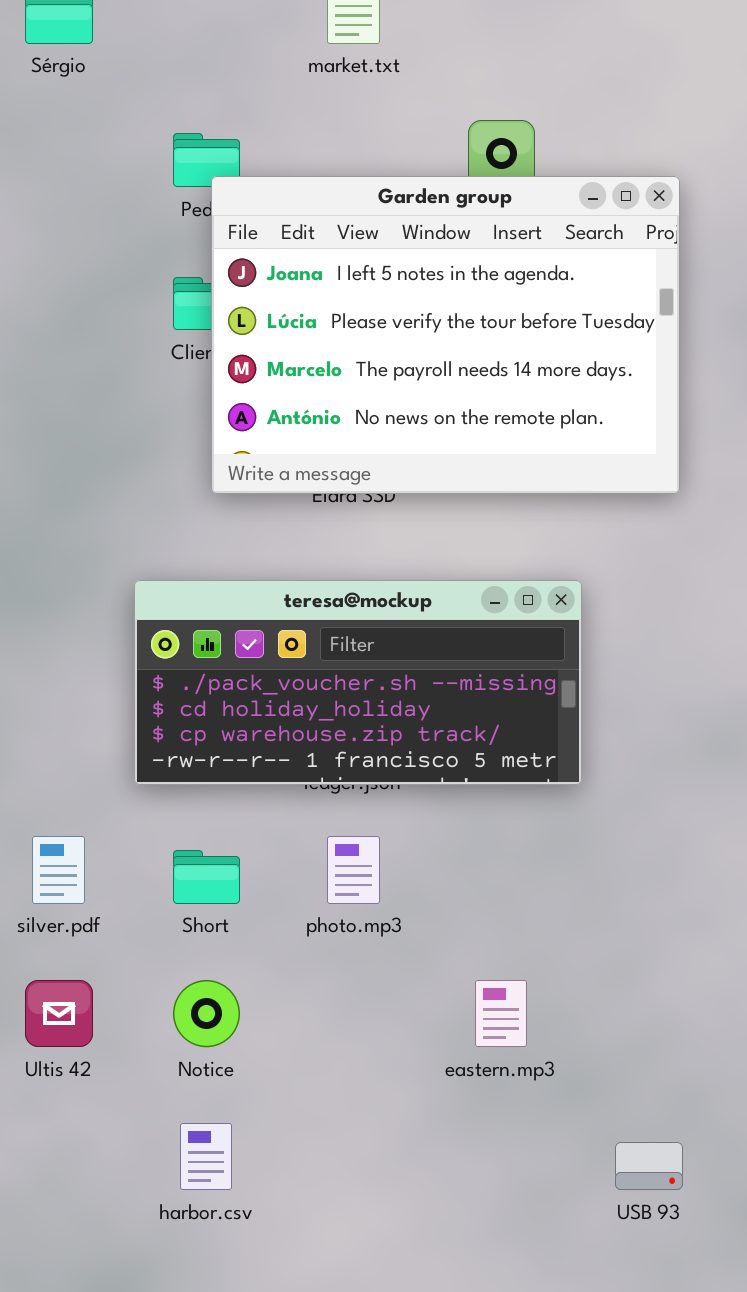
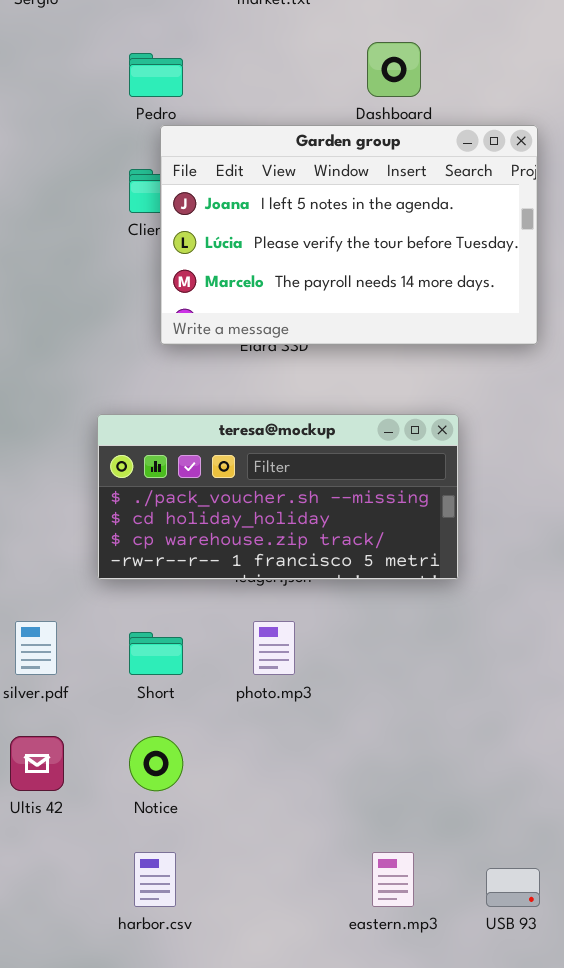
Garden group: [211,176,680,494] -> [160,125,538,345], resized
eastern.mp3: [475,980,527,1047] -> [372,852,414,907], moved

